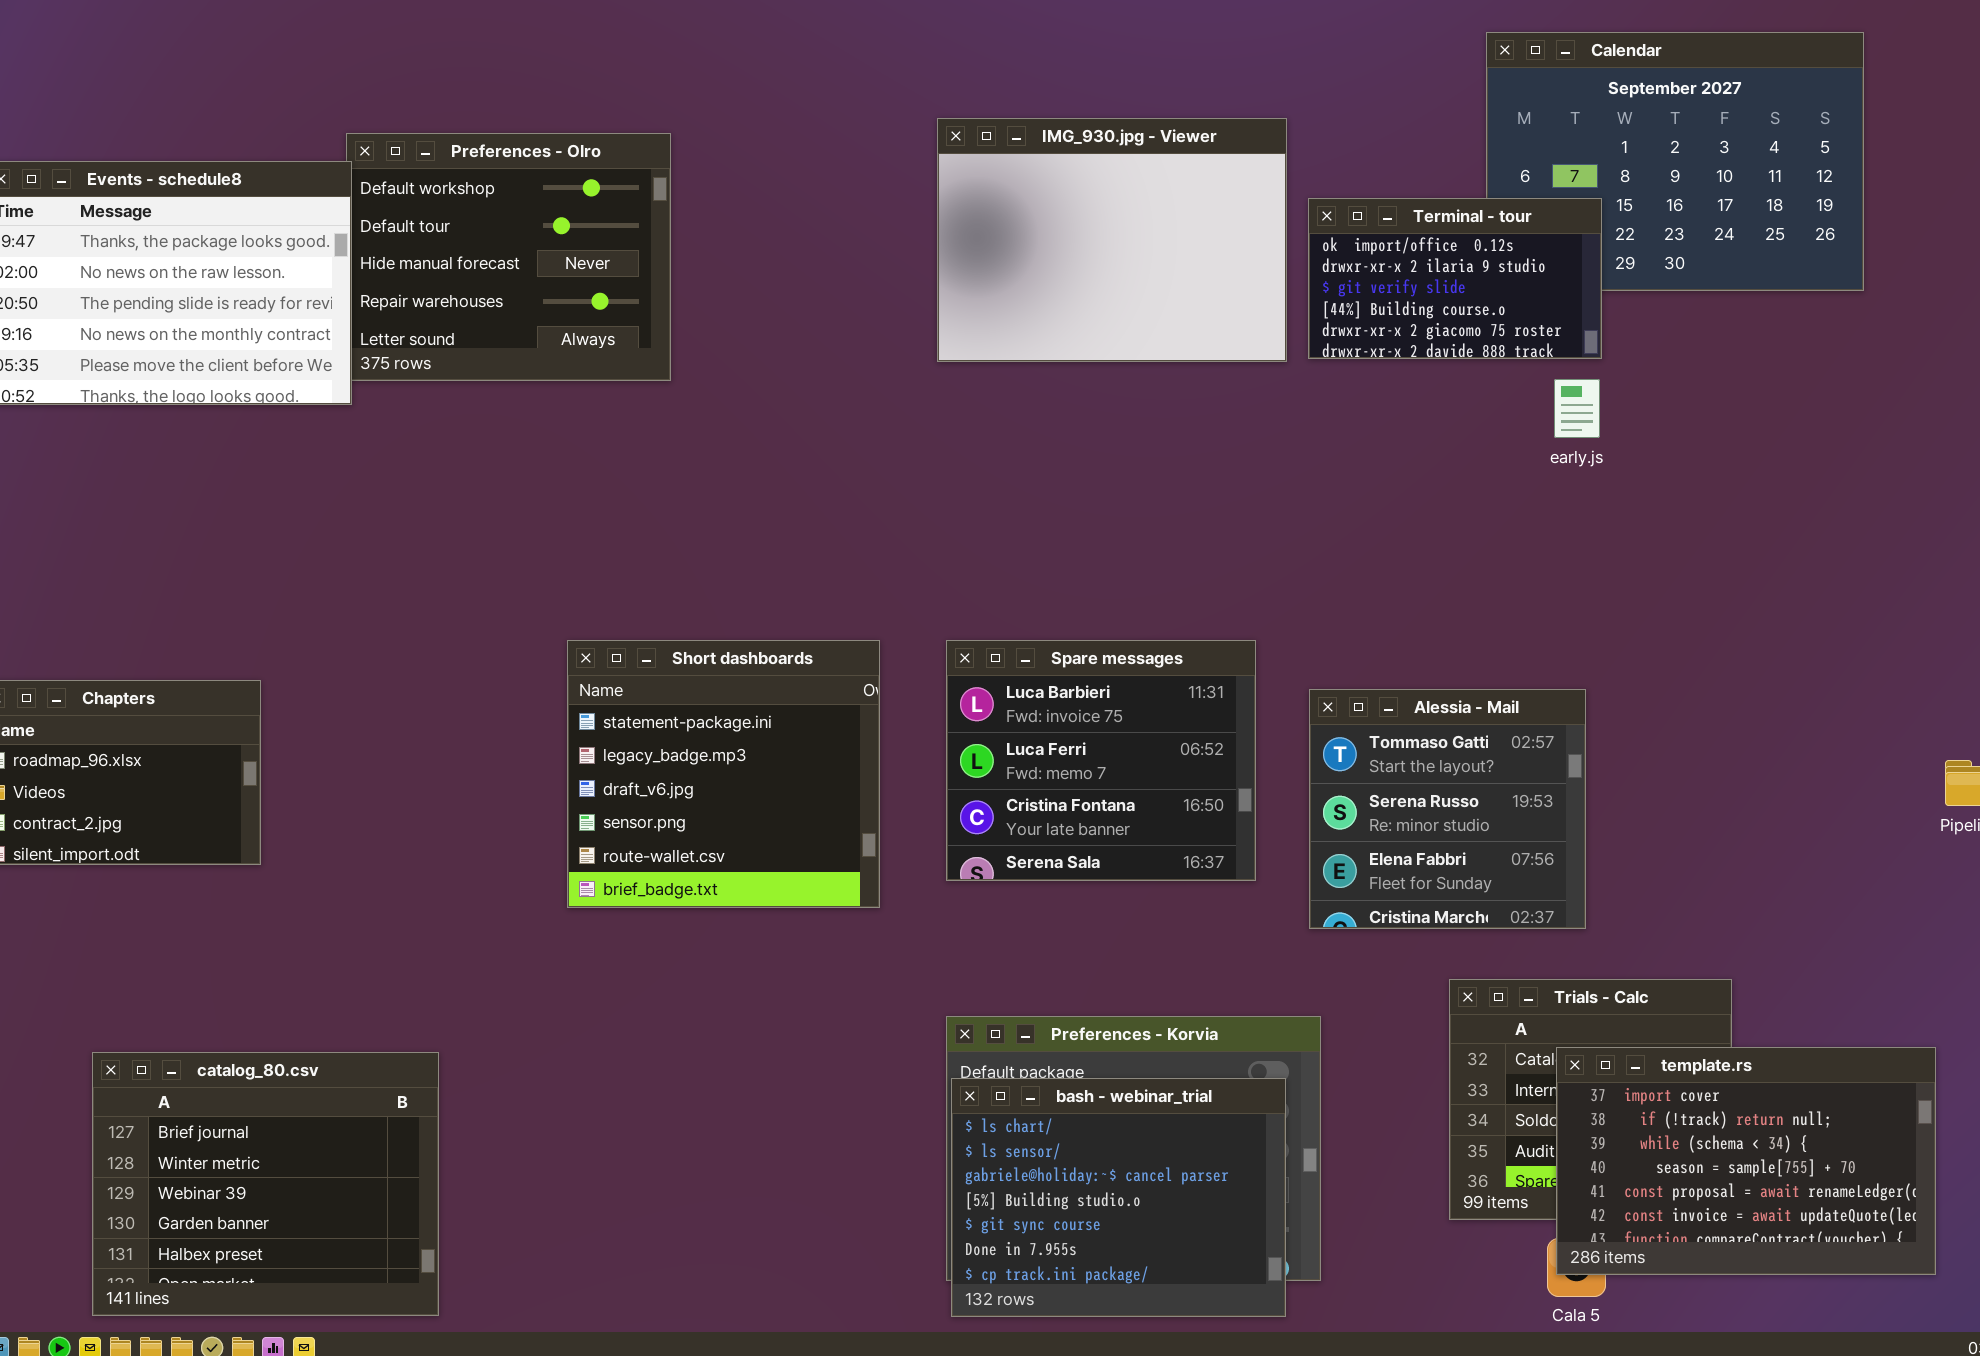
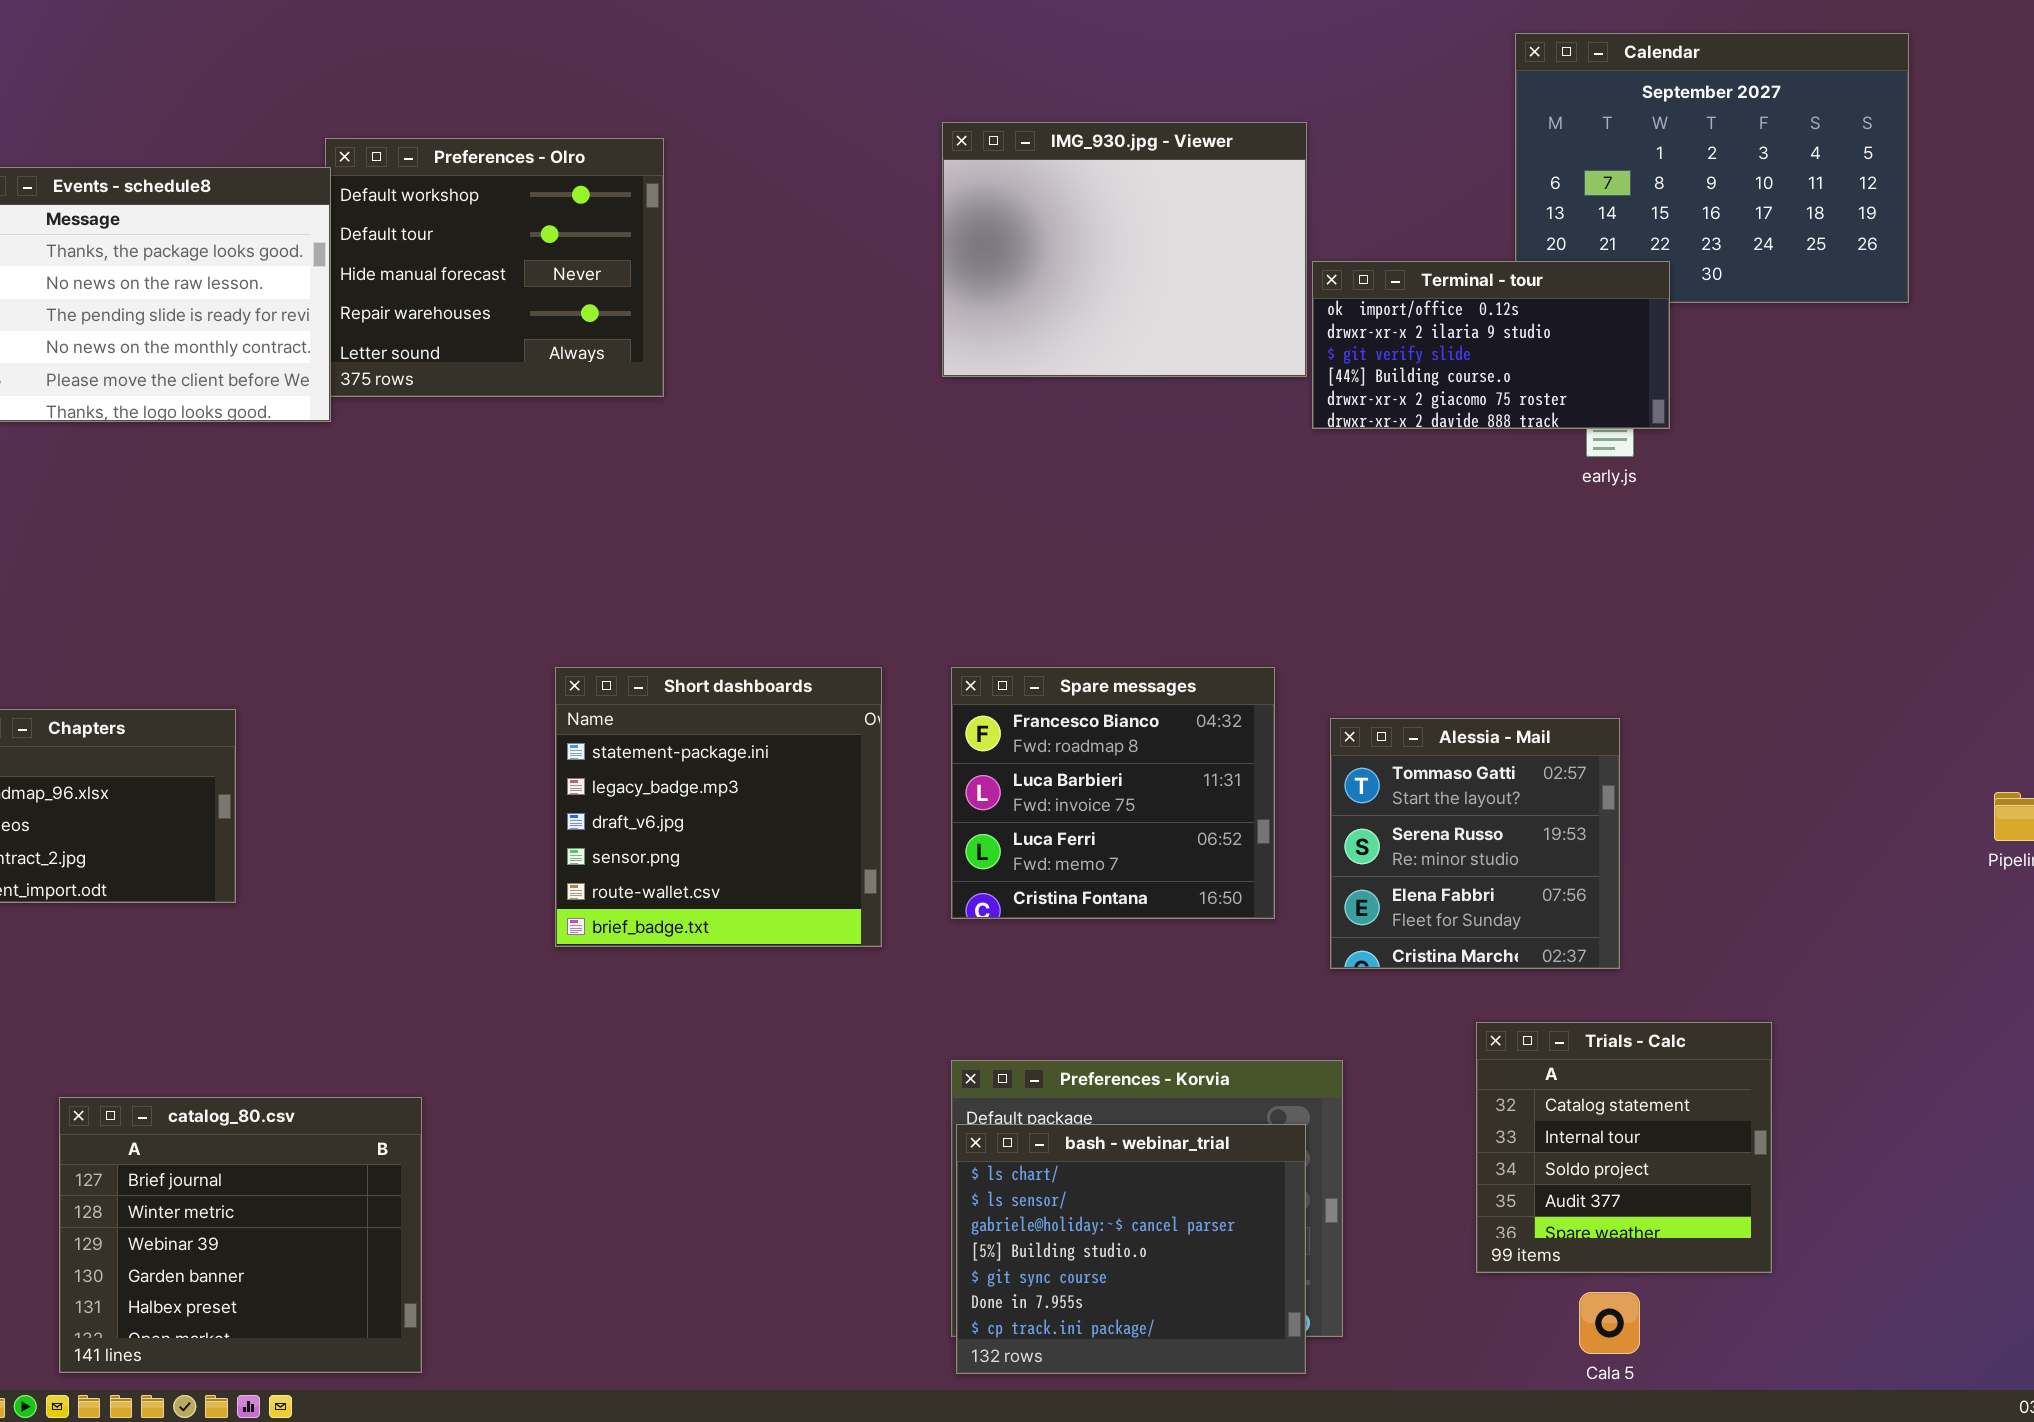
Terminal - tour: [1308,198,1602,359] -> [1312,261,1670,429], moved, resized
Spare messages: [946,640,1256,881] -> [951,667,1275,919], scrolled up 1 row
template.rs: [1556,1047,1936,1275] -> none, closed

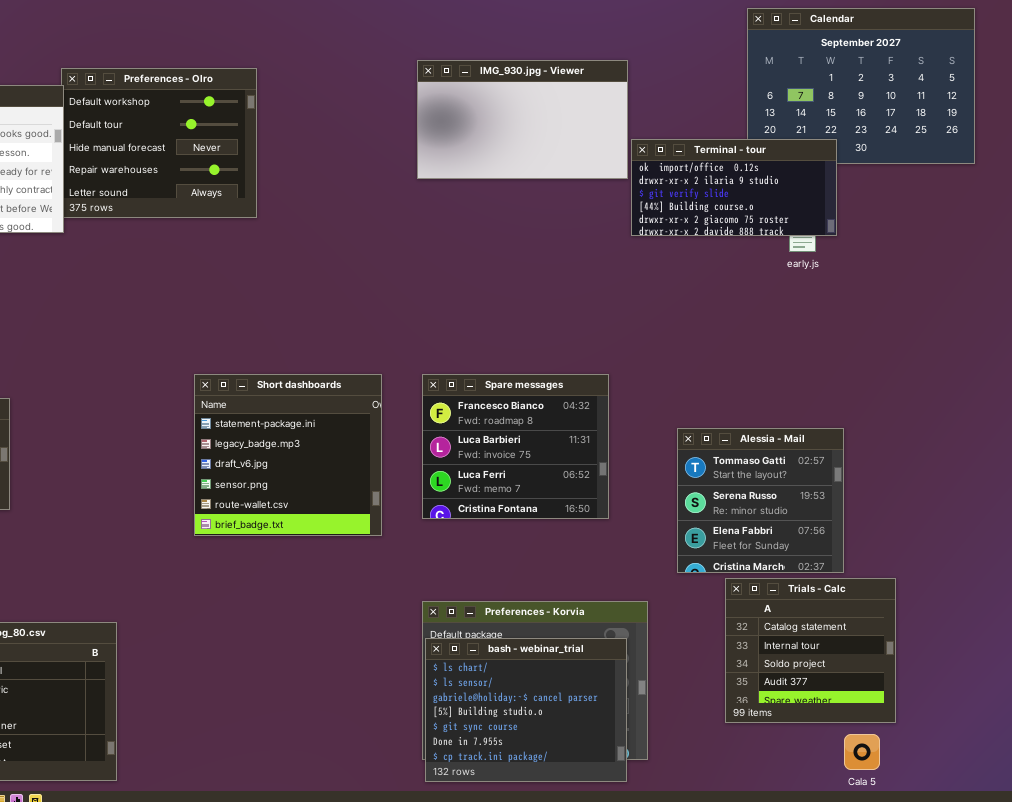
IMG_930.jpg - Viewer: [942,122,1307,377] -> [417,60,628,179], resized
Alessia - Mail: [1330,718,1620,969] -> [677,428,844,573], moved
Cala 5: [1579,1292,1640,1354] -> [844,734,880,770], moved

